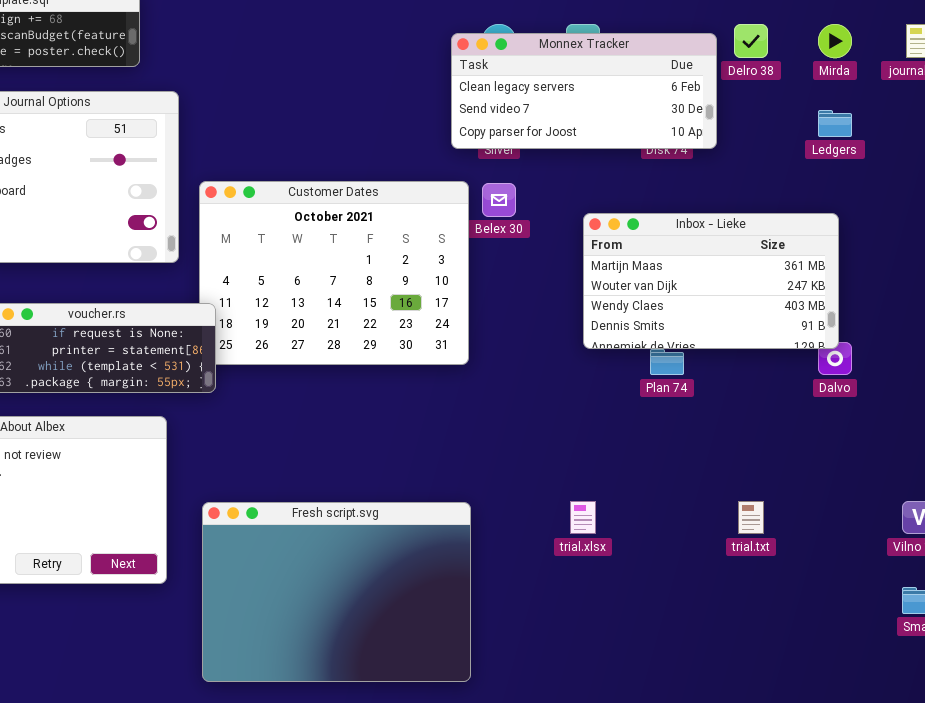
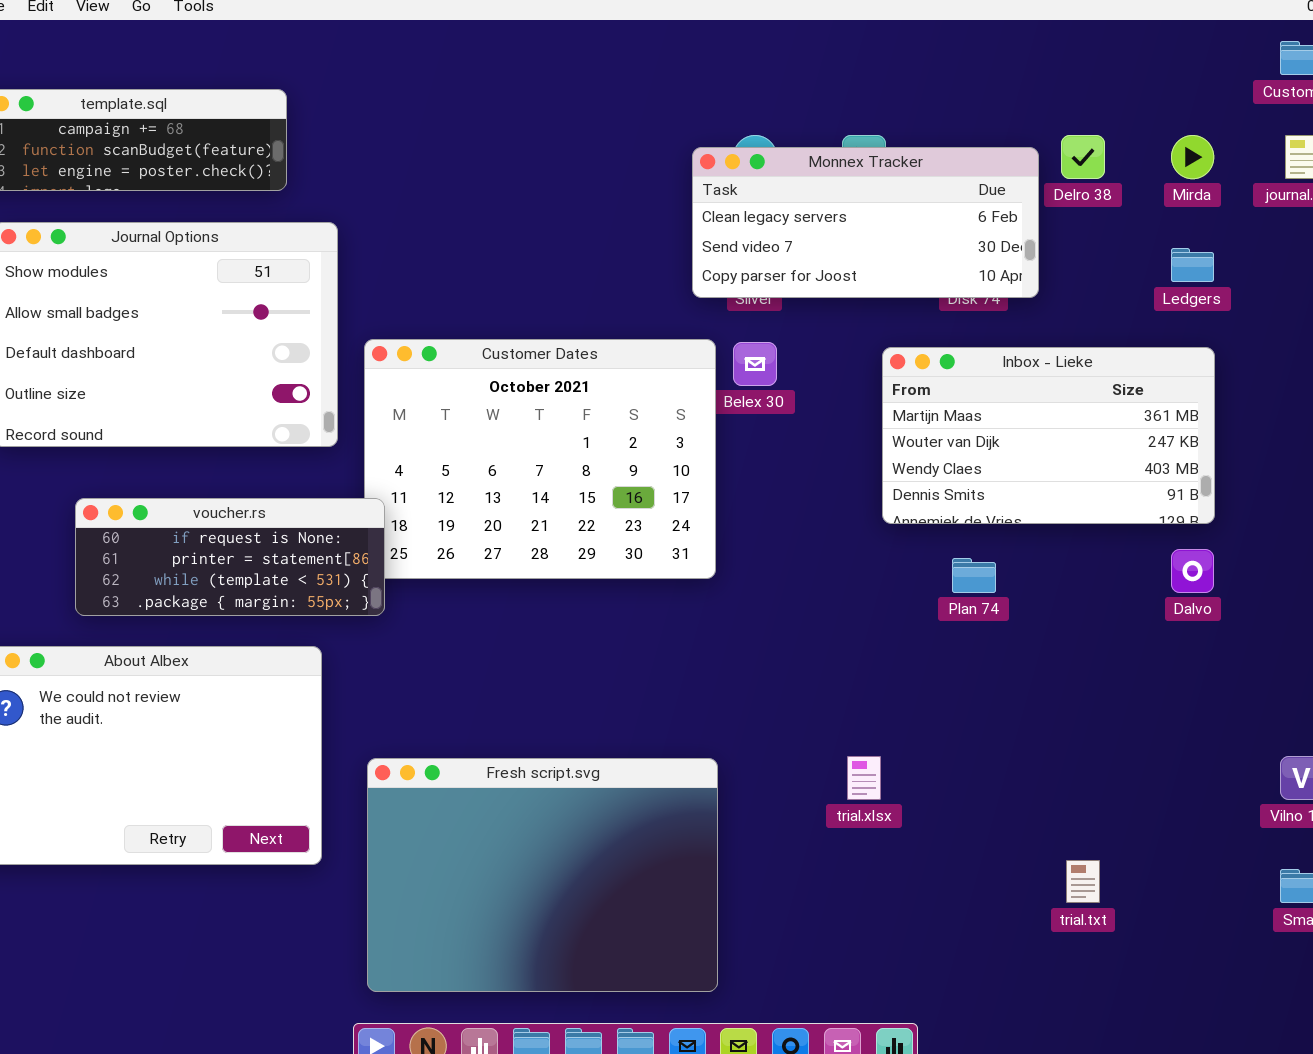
Inbox - Lieke: [583,213,839,349] -> [882,347,1215,524], moved
trial.txt: [738,501,764,534] -> [1066,860,1100,903], moved

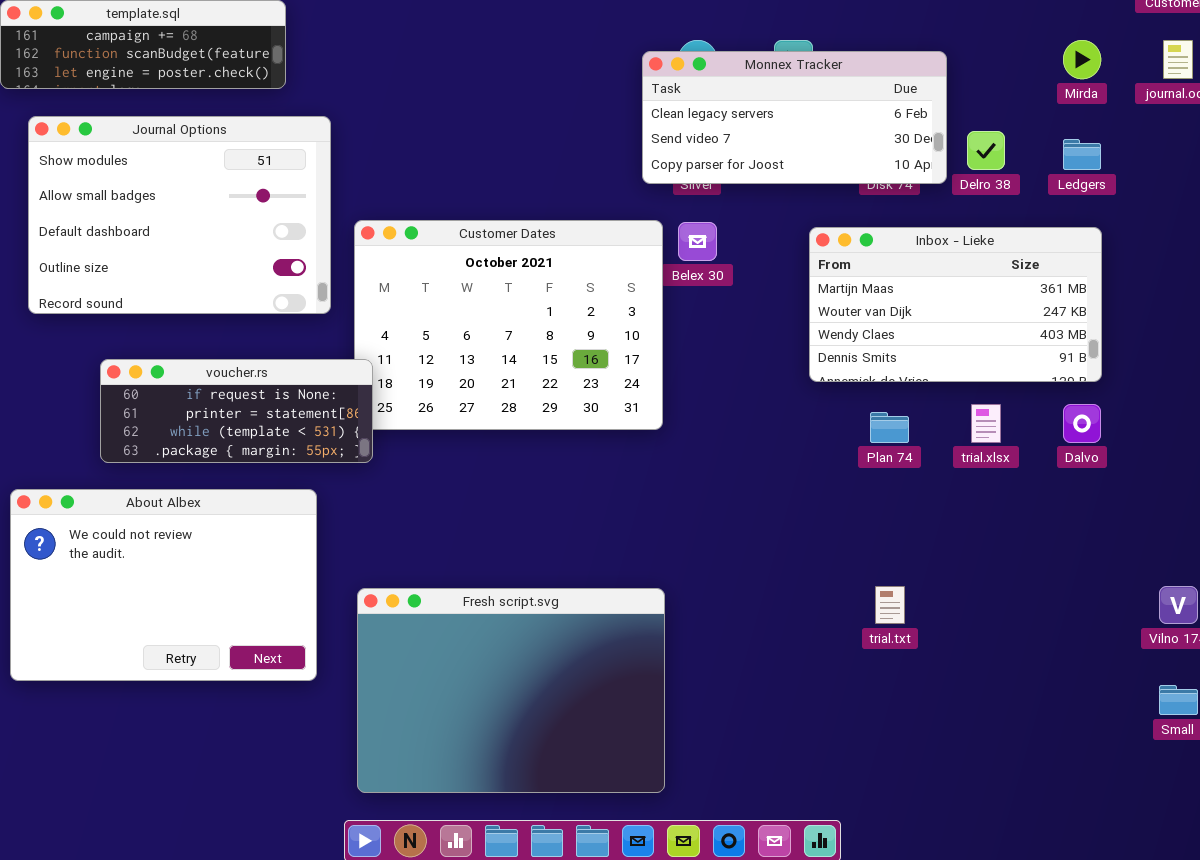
Delro 38: [1061,135,1105,179] -> [967,131,1005,170], moved
trial.xlsx: [847,756,881,800] -> [971,404,1001,443], moved
trial.txt: [1066,860,1100,903] -> [875,586,905,624], moved

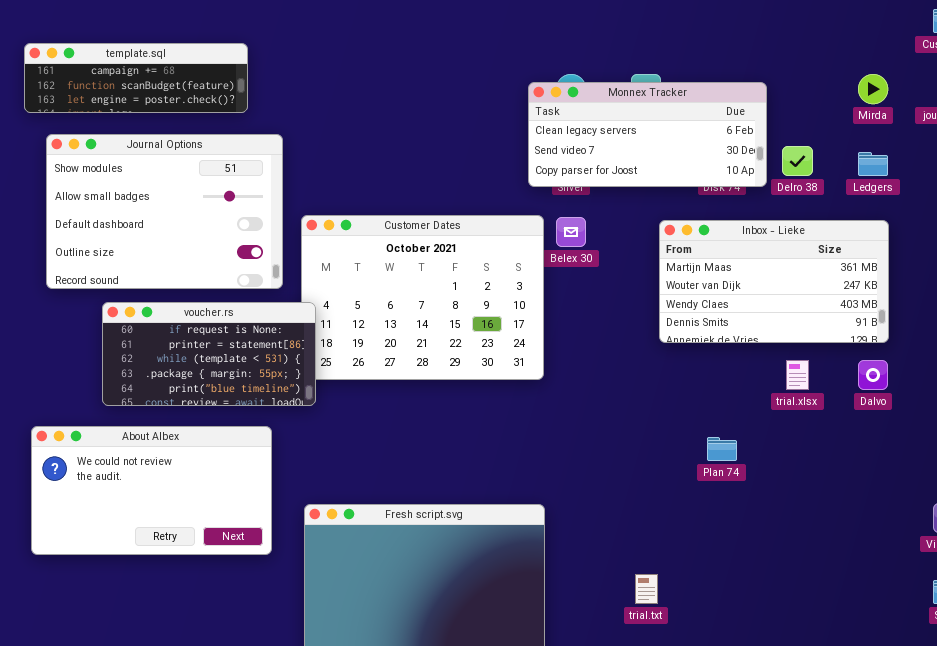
voucher.rs: [100,359,373,463] -> [102,302,316,406], resized
Plan 74: [870,412,909,443] -> [707,437,737,461], moved
About Albex: [10,489,317,681] -> [31,426,272,555], resized
trial.txt: [875,586,905,624] -> [635,574,658,604], moved

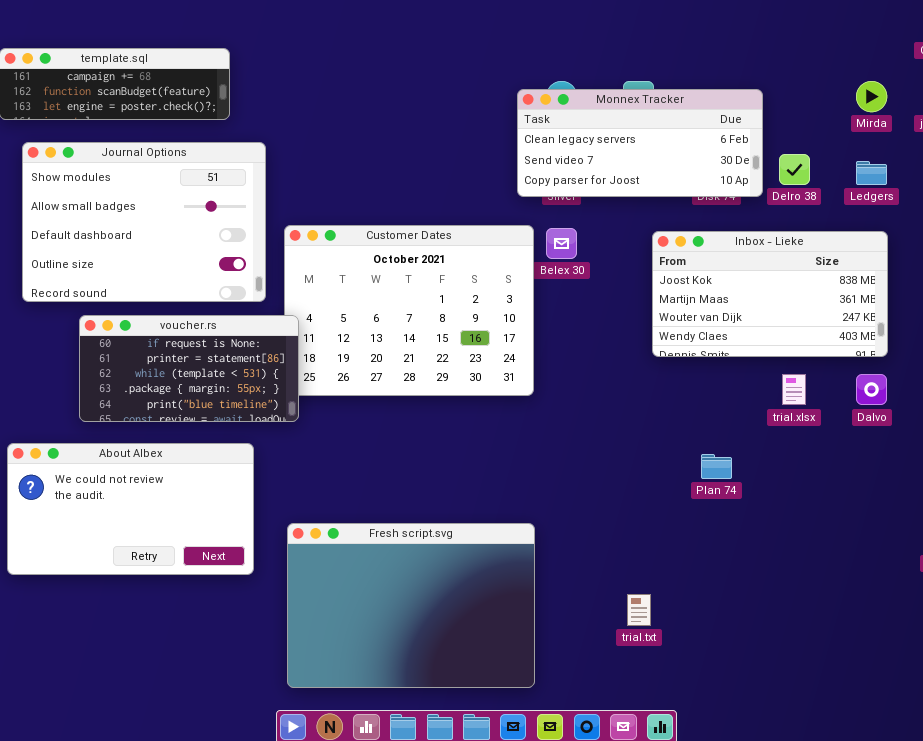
Inbox - Lieke: [659,220,889,343] -> [652,231,888,357], scrolled up 1 row

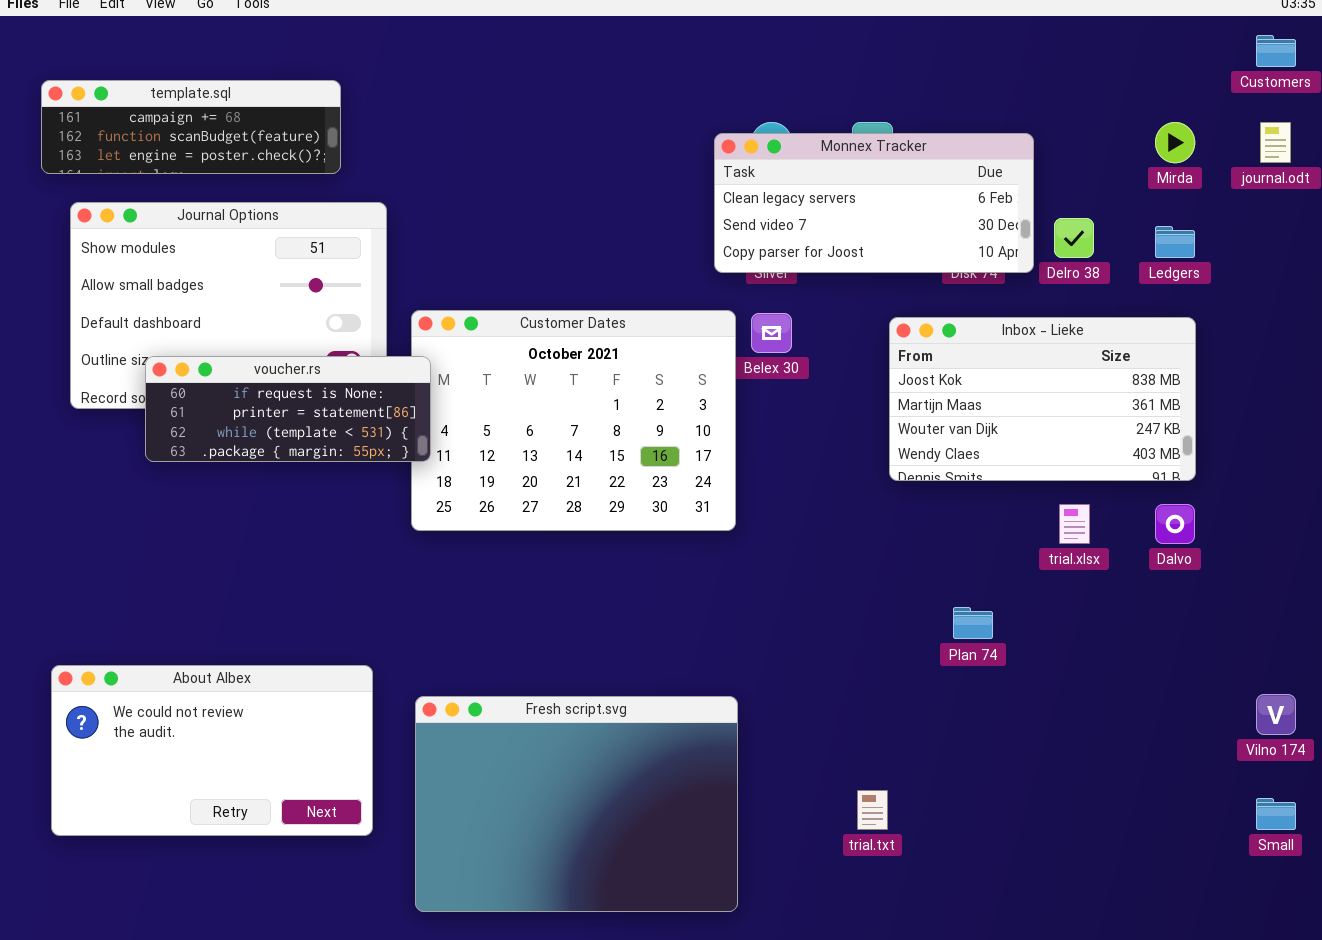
voucher.rs: [79,315,299,422] -> [145,356,431,462], moved, resized
About Albex: [7,443,254,575] -> [51,665,373,836], moved

